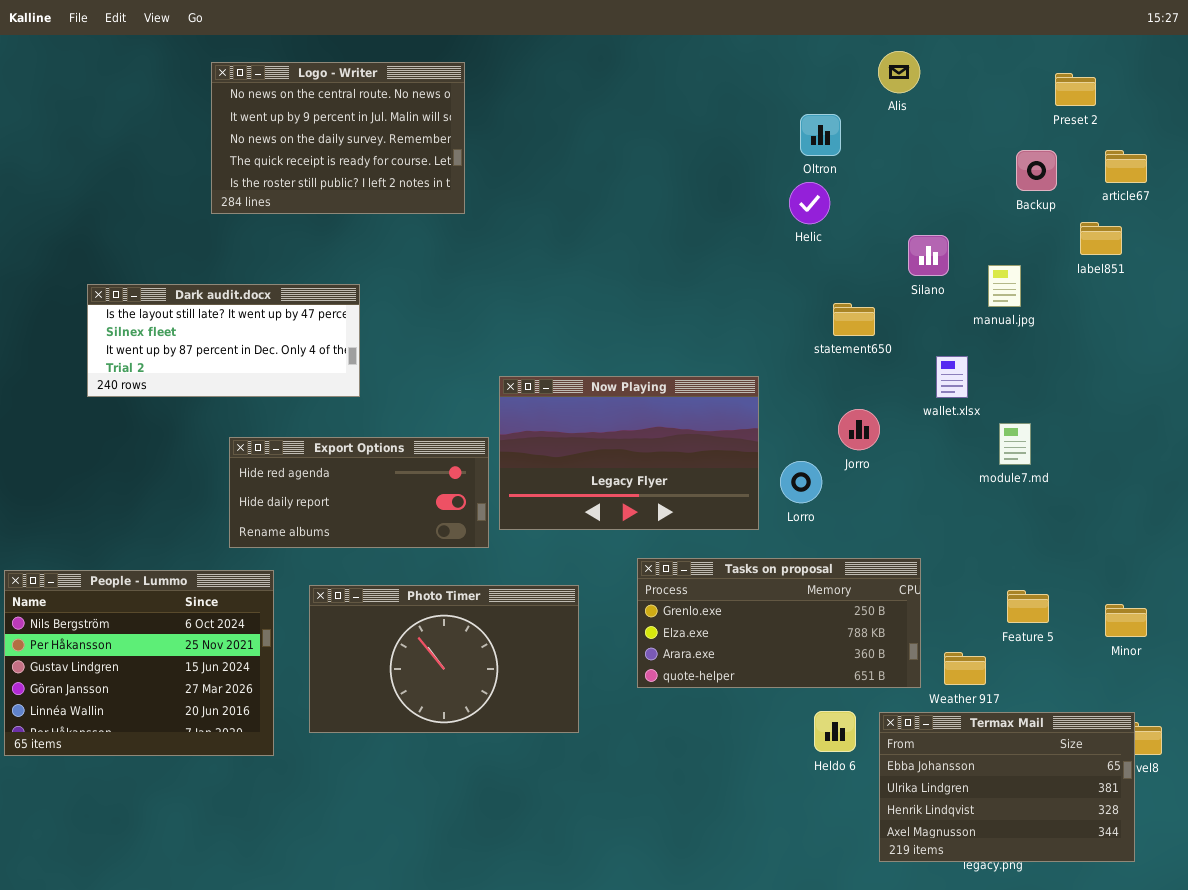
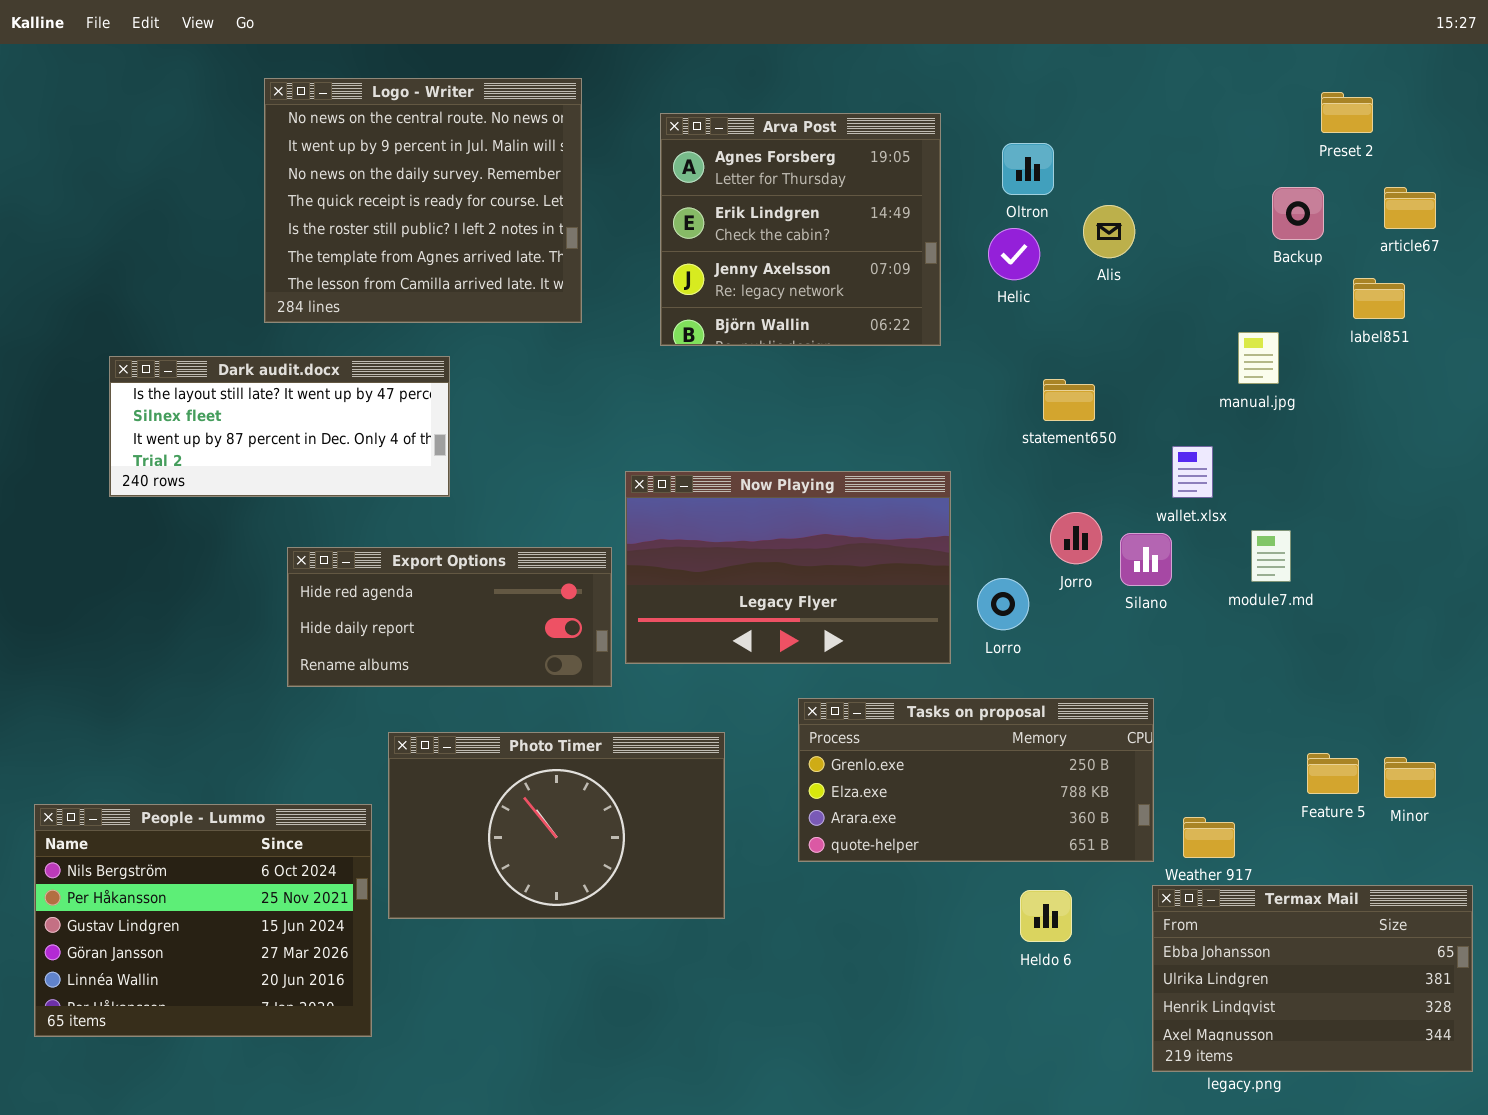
Alis: [878,51,920,93] -> [1083,205,1135,258], moved
Logo - Writer: [211,62,465,214] -> [264,78,582,323], resized
Arva Post: none -> [660,113,941,346], opened
Silano: [908,235,949,276] -> [1120,533,1172,586], moved
People - Lummo: [4,570,274,756] -> [34,804,372,1037], moved
Feature 5: [1007,590,1049,623] -> [1307,753,1359,794], moved
Termax Mail: [879,712,1135,862] -> [1152,885,1473,1072], moved

